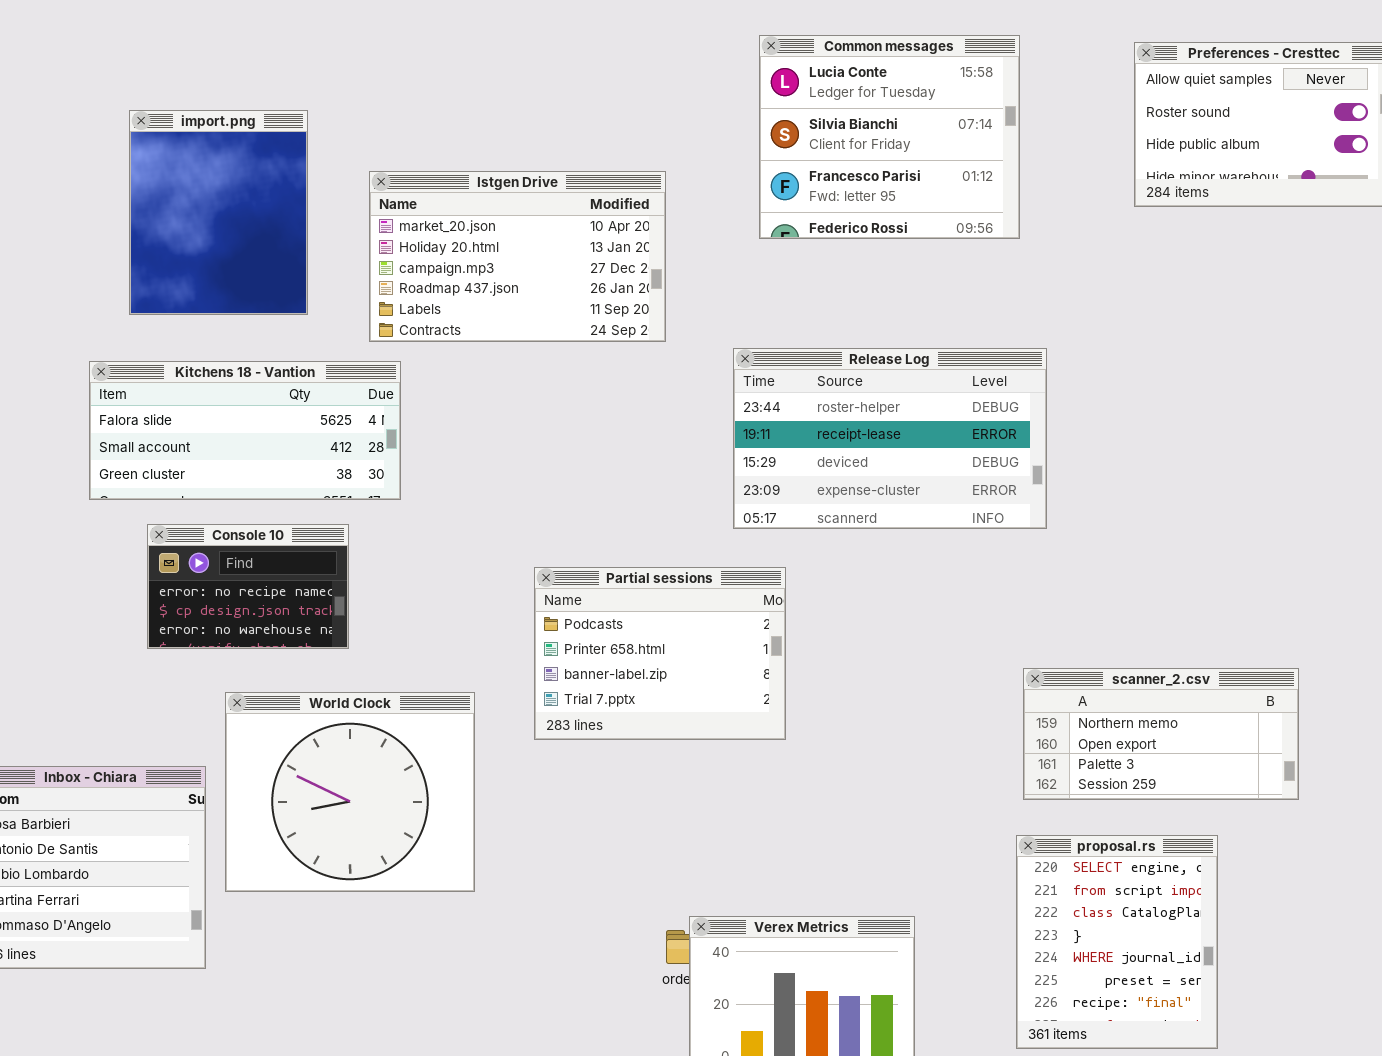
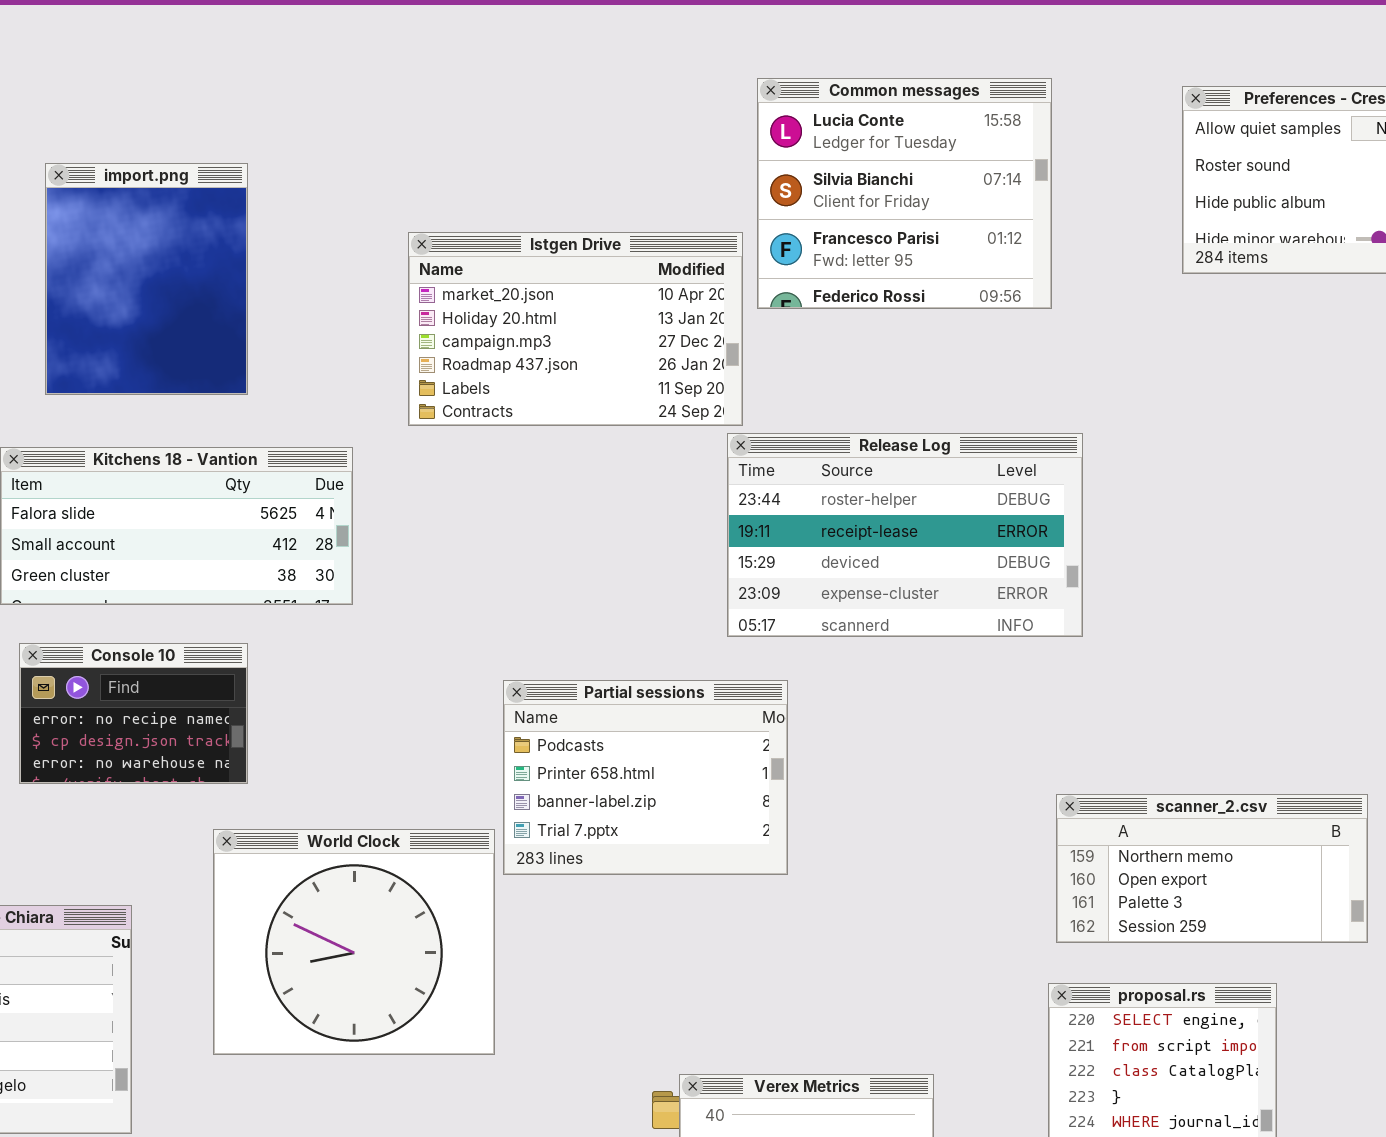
Istgen Drive: [369,171,666,342] -> [408,232,743,426], moved
Console 10: [147,524,349,649] -> [19,643,248,784], moved
World Clock: [225,692,475,892] -> [213,829,495,1055], moved

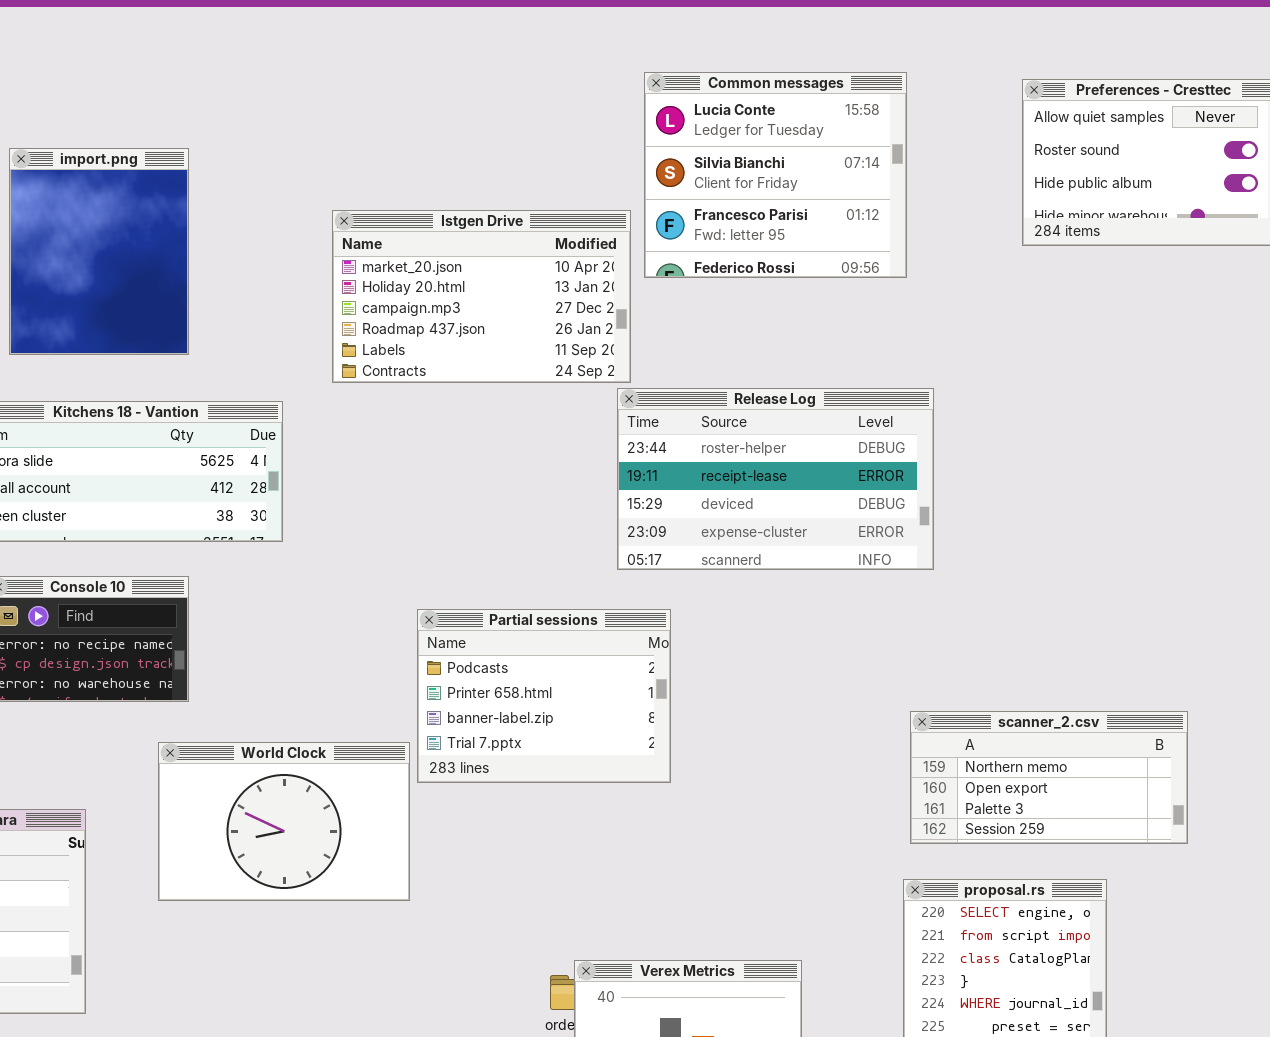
World Clock: [213,829,495,1055] -> [158,742,410,901], resized

